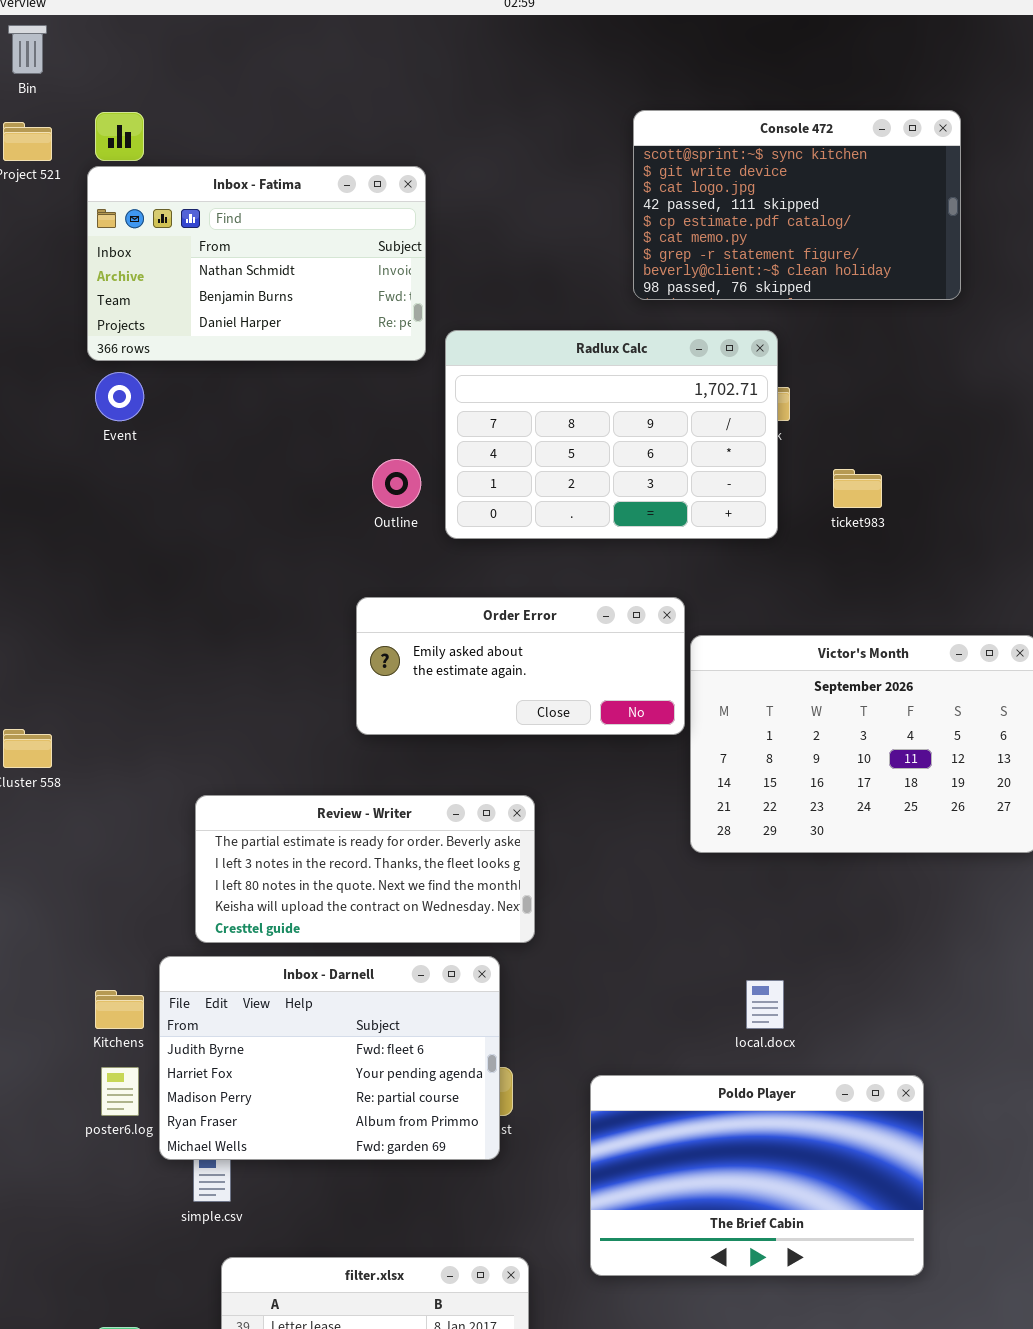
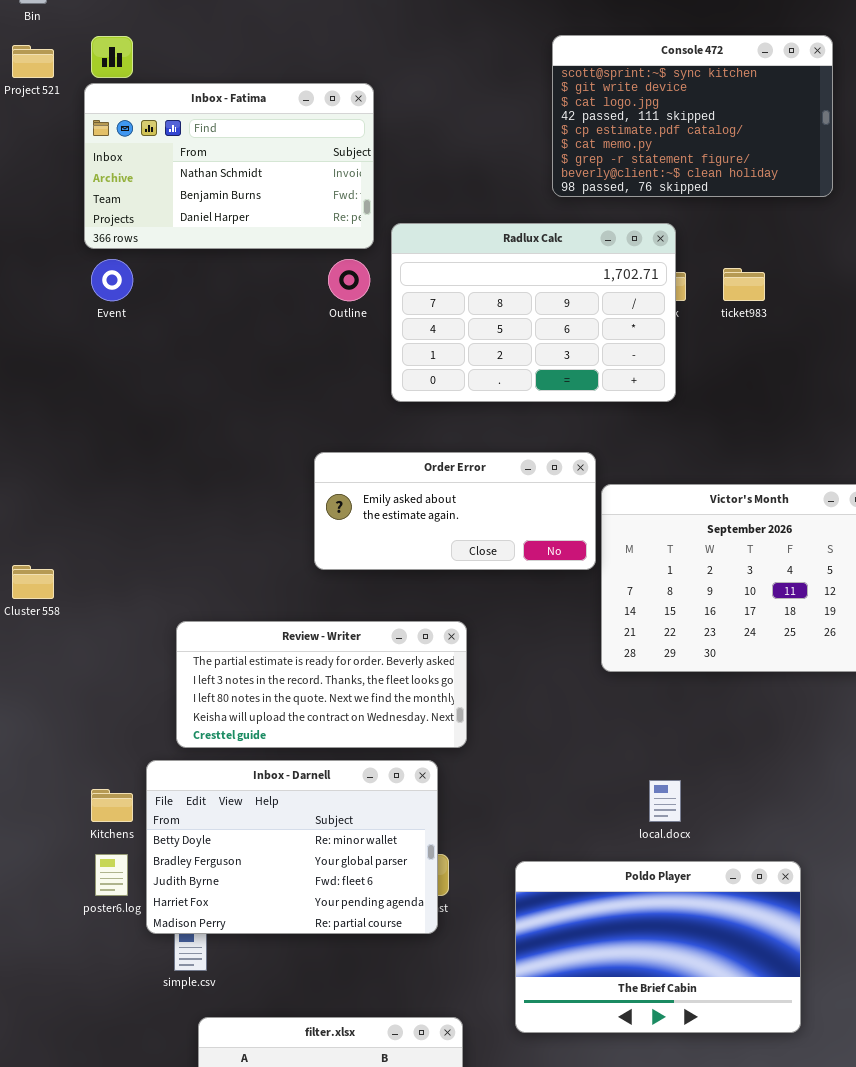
Outline: [372,459,421,508] -> [328,259,370,301], moved
ticket983: [833,469,882,508] -> [723,268,765,301], moved
Inbox - Darnell: [159,956,500,1160] -> [146,760,438,934], scrolled up 2 rows

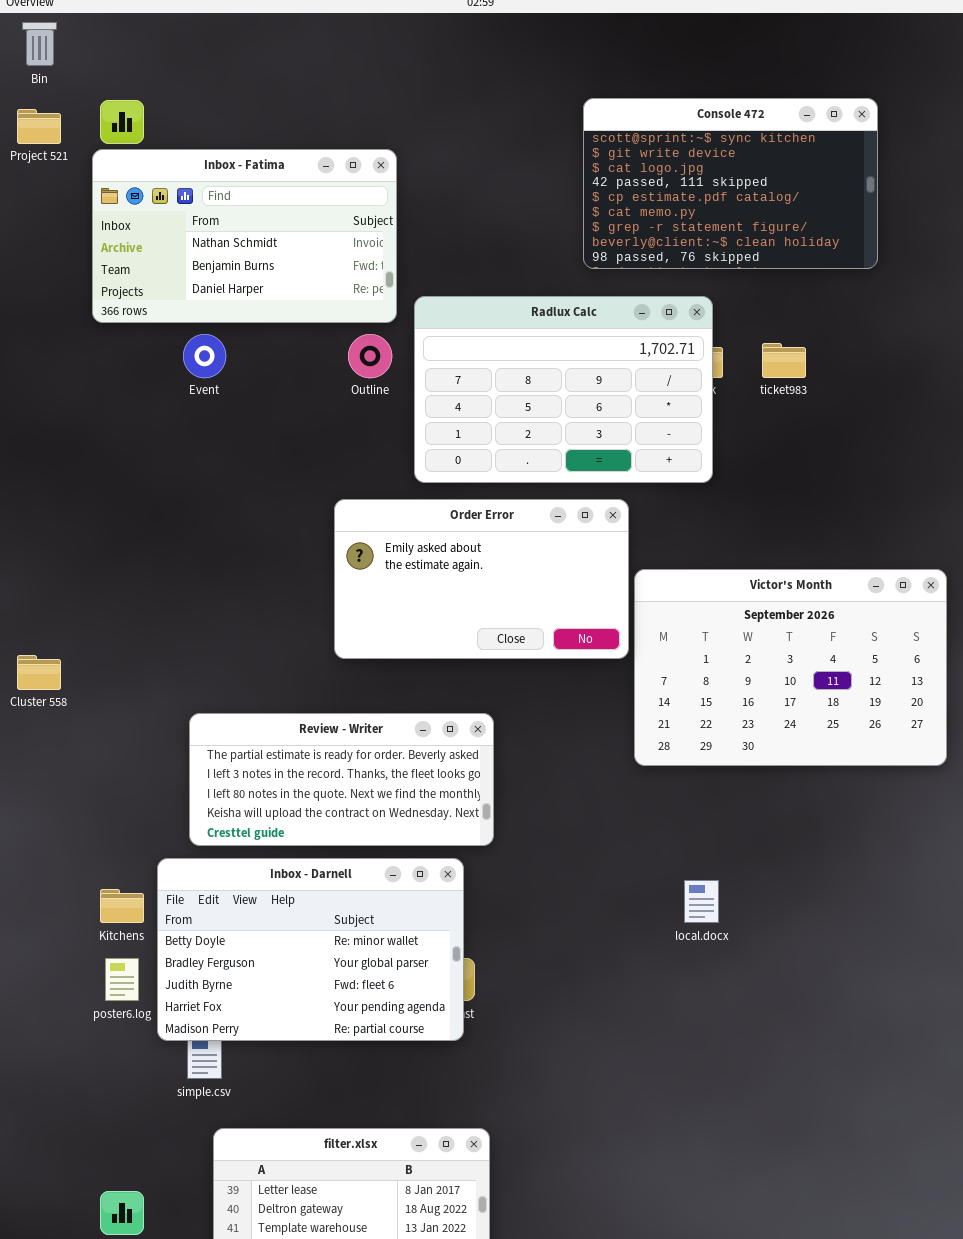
Event: [91,259,133,301] -> [183,334,226,378], moved
Order Error: [314,452,596,570] -> [334,499,629,659], resized
Poldo Player: [515,861,801,1033] -> none, closed

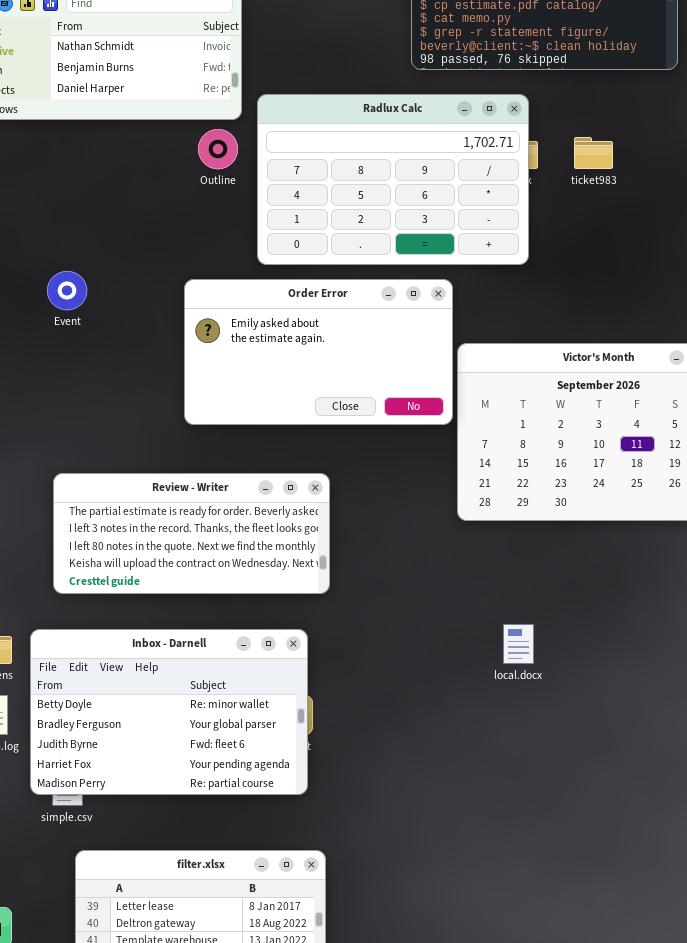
Event: [183,334,226,378] -> [47,271,87,310], moved
Inbox - Darnell: [157,858,464,1041] -> [30,629,308,795], moved

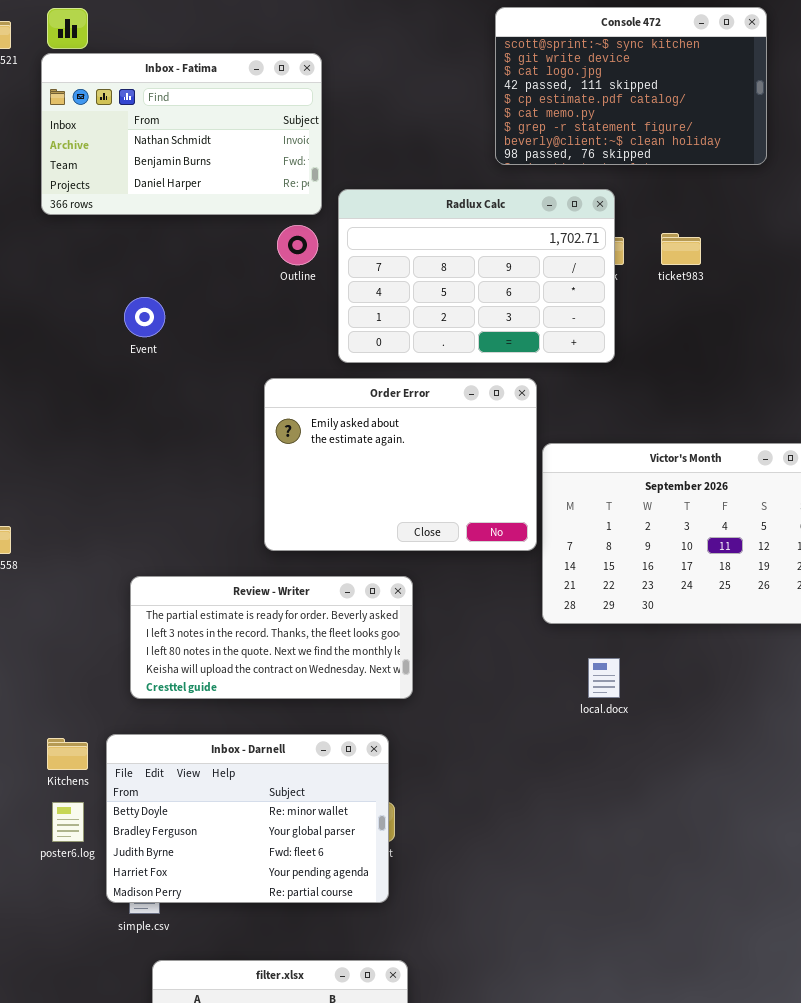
Event: [47,271,87,310] -> [124,297,165,337], moved
Order Error: [184,279,453,425] -> [264,378,537,551], resized
local.docx: [503,624,534,664] -> [588,658,620,698], moved

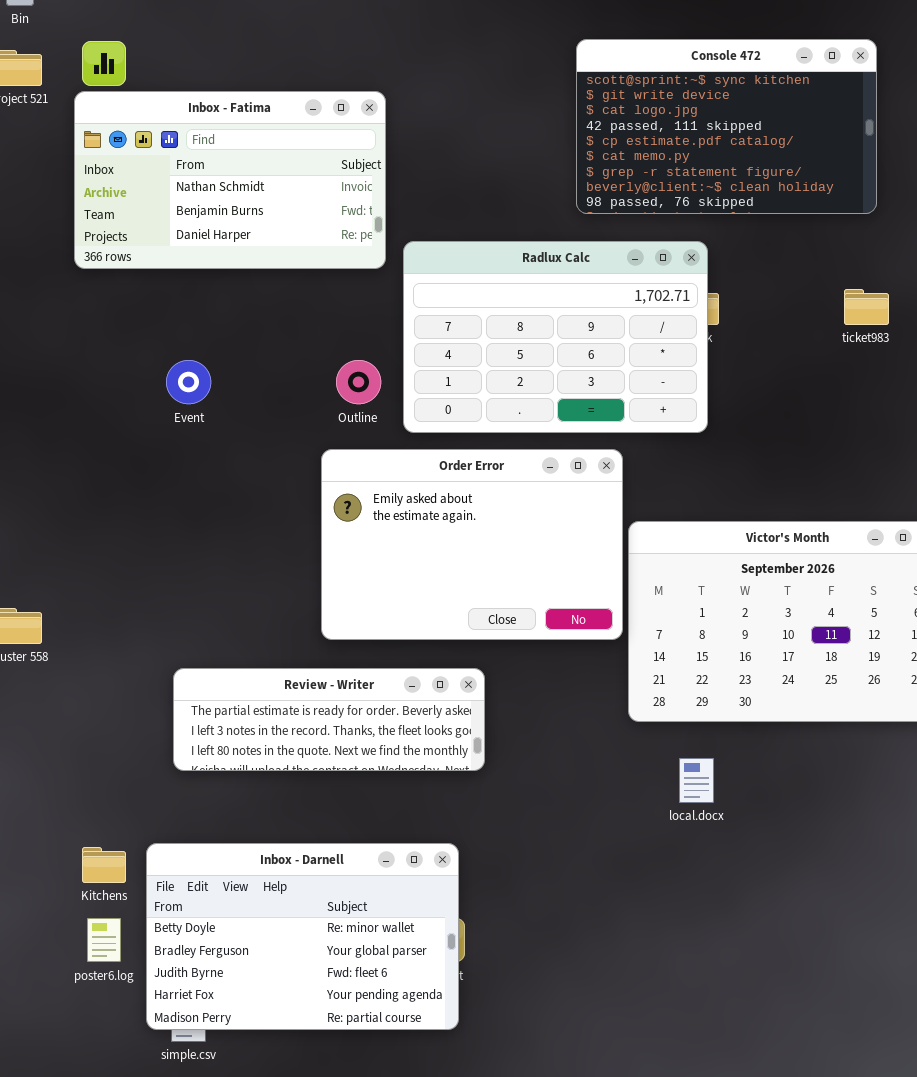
Outline: [277,225,318,265] -> [336,360,381,404], moved
ticket983: [661,233,701,265] -> [844,289,889,325], moved
Review - Writer: [130,576,413,699] -> [173,668,485,771], resized

